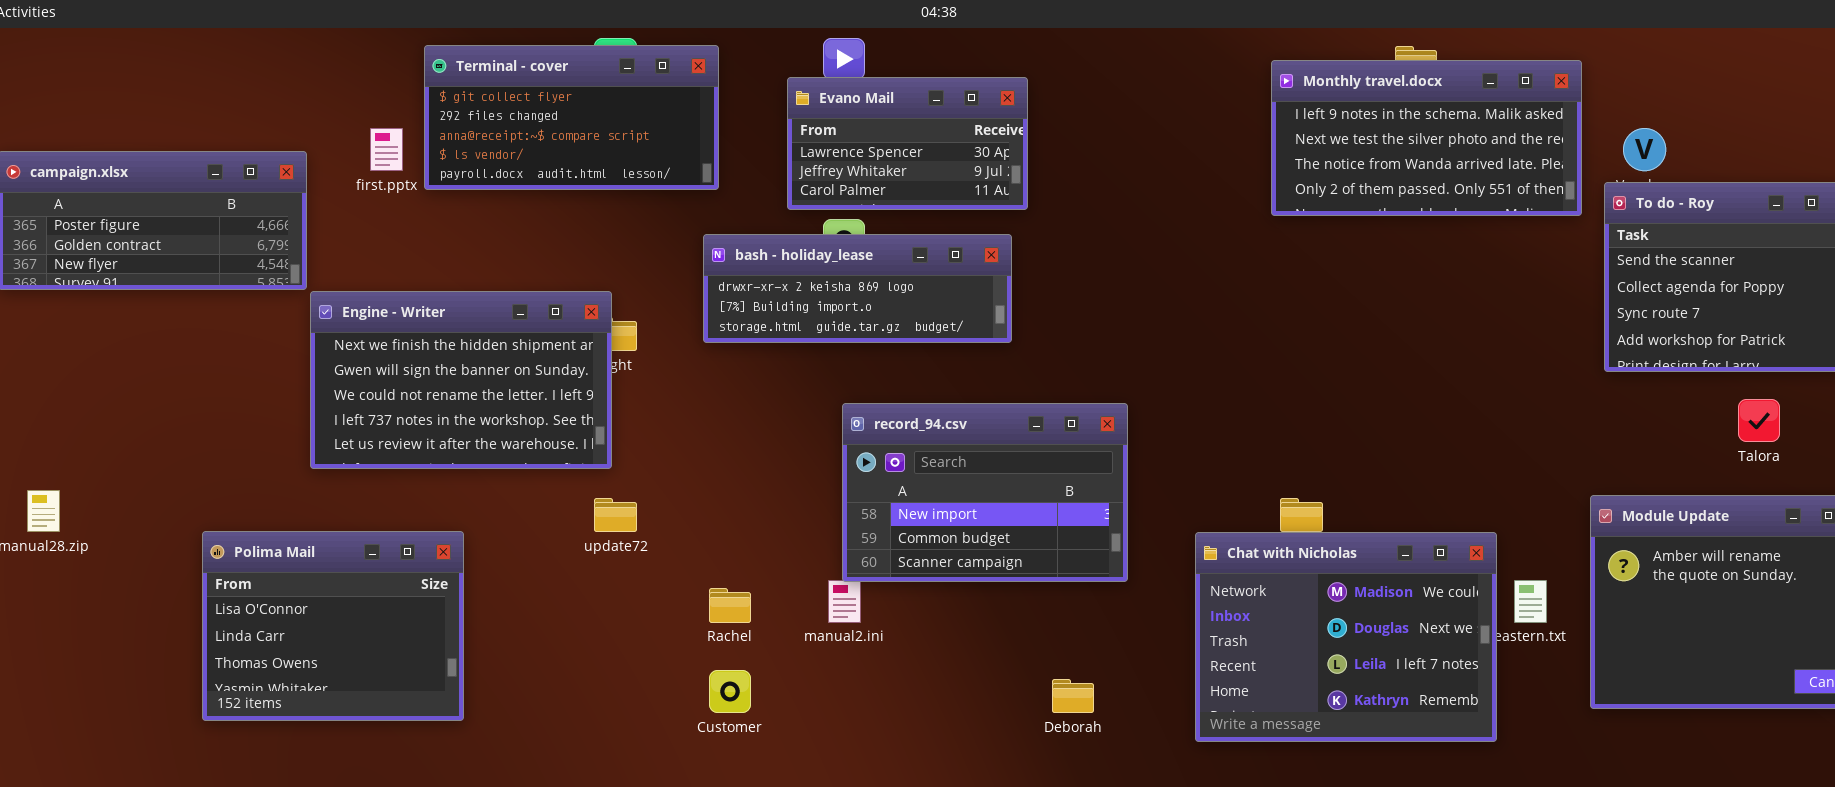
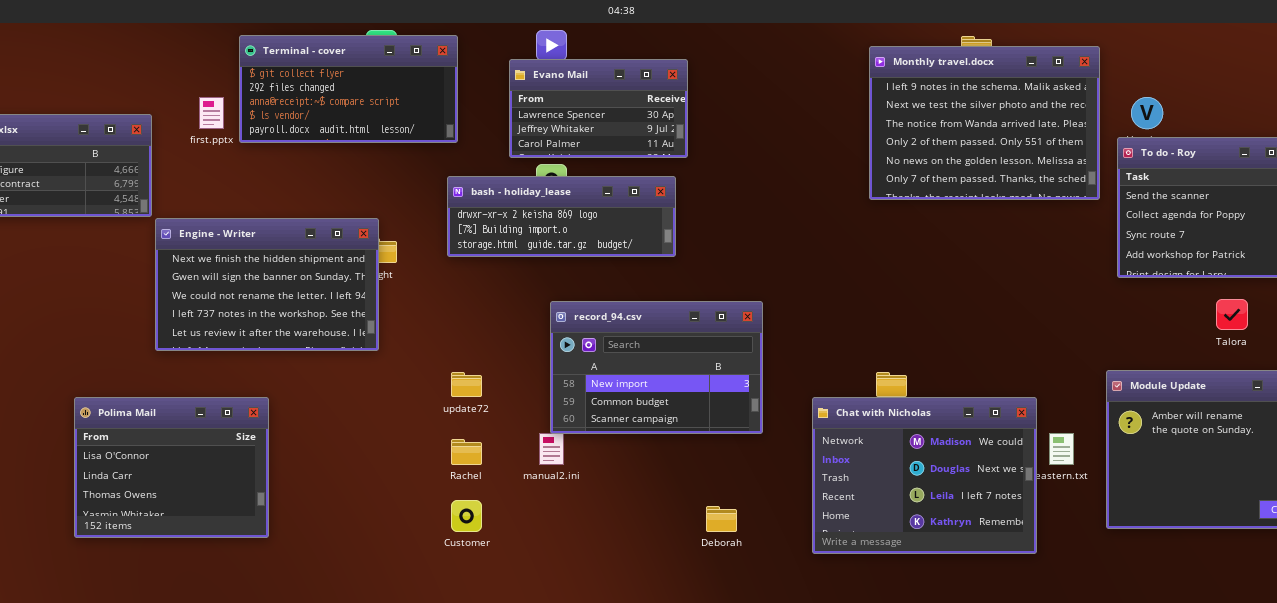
Monthly travel.docx: [1271,60,1582,216] -> [869,46,1100,200], resized
update72: [594,498,637,532] -> [451,372,482,397], moved

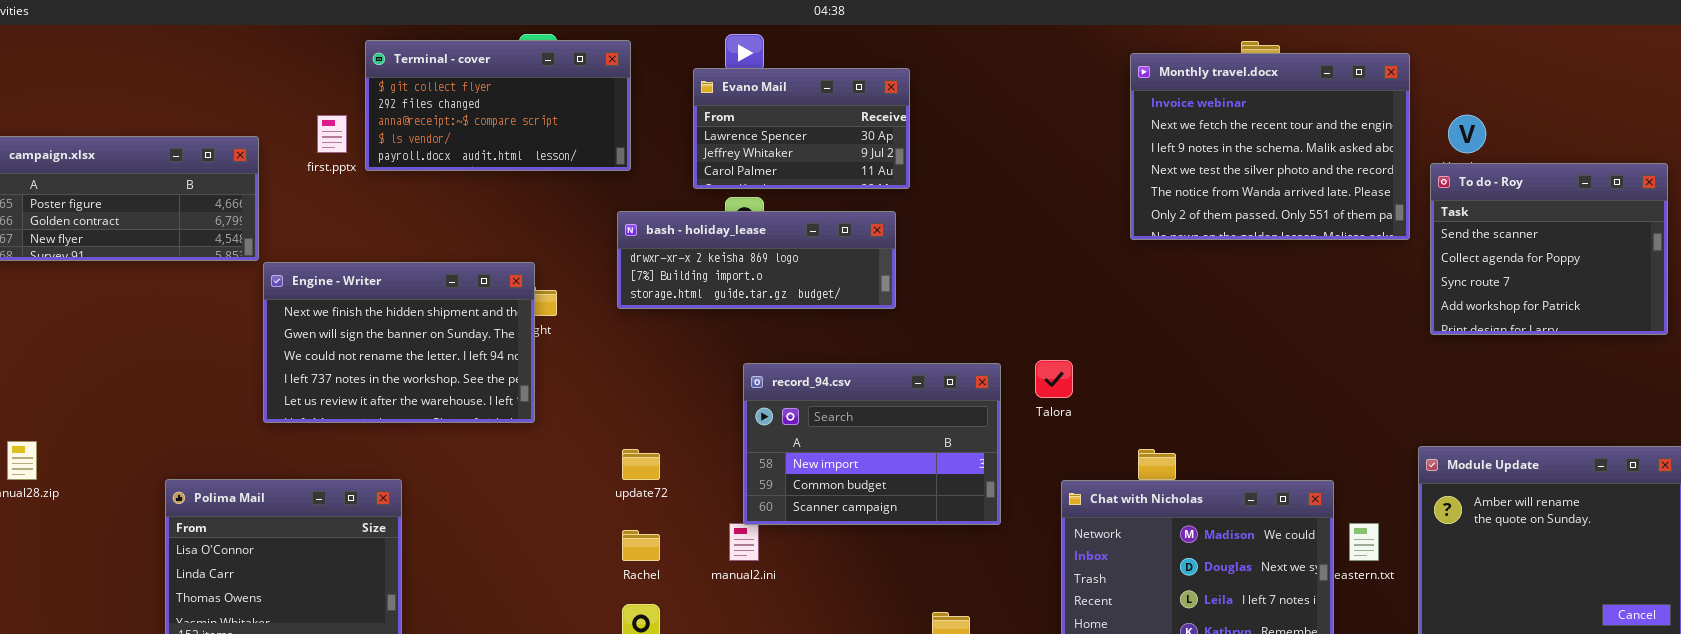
Monthly travel.docx: [869,46,1100,200] -> [1130,53,1410,240], scrolled up 2 rows
Talora: [1216,299,1248,330] -> [1035,360,1073,398], moved

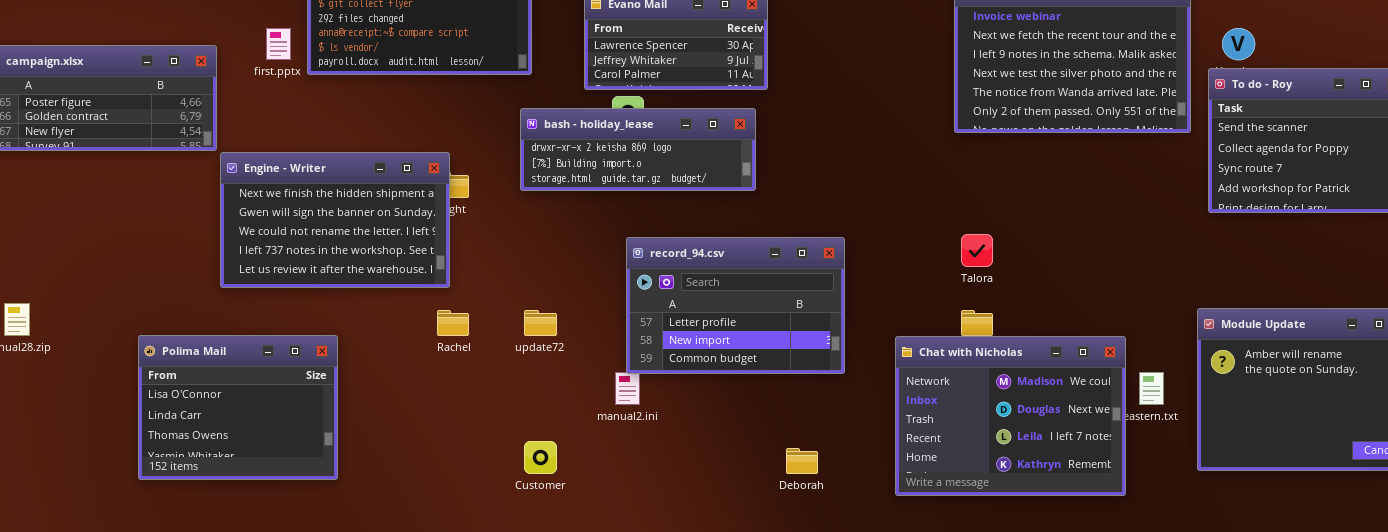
Talora: [1035,360,1073,398] -> [961,234,993,267], moved
record_94.csv: [743,363,1001,525] -> [626,237,845,374], scrolled up 1 row
Rachel: [622,530,660,561] -> [437,310,469,336], moved

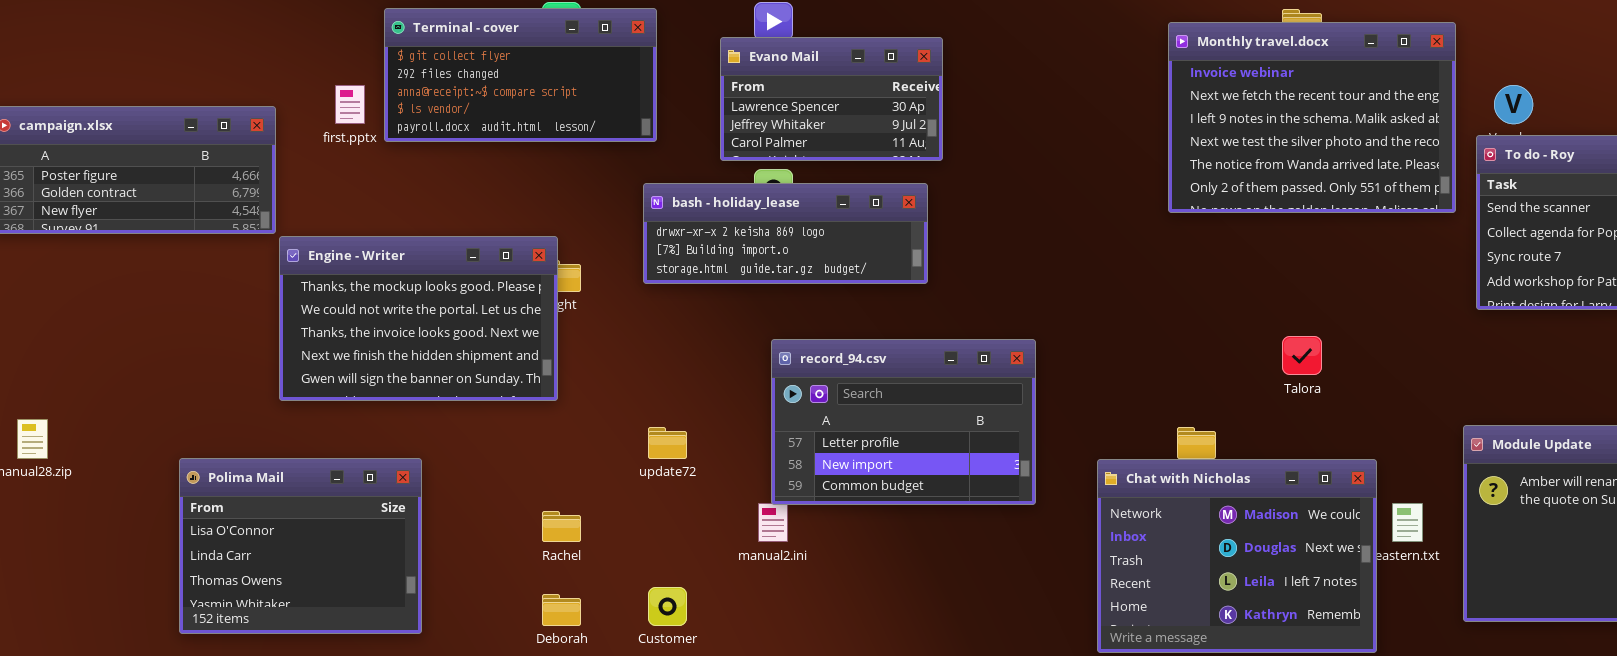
Engine - Writer: [220,152,450,288] -> [279,236,558,401], scrolled up 3 rows
Talora: [961,234,993,267] -> [1282,336,1322,375], moved
Rachel: [437,310,469,336] -> [542,511,581,542], moved
Deborah: [786,448,818,474] -> [542,594,581,626], moved

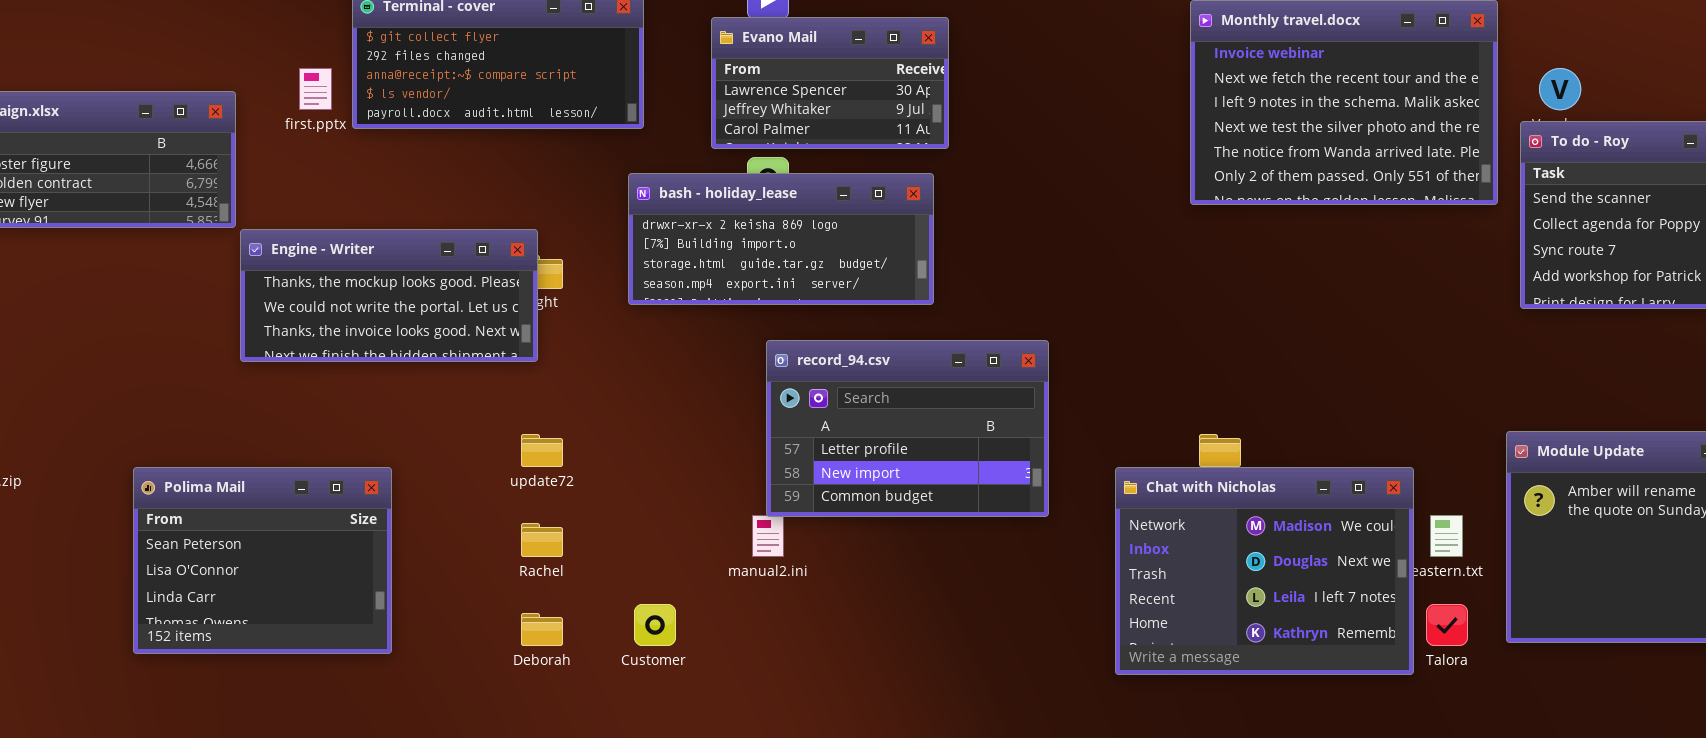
bash - holiday_lease: [643,183,928,284] -> [628,173,934,305], resized
Engine - Writer: [279,236,558,401] -> [240,229,538,362], resized
Talora: [1282,336,1322,375] -> [1426,604,1468,646], moved
update72: [648,427,687,459] -> [521,434,563,467], moved
Polima Mail: [179,458,422,634] -> [133,467,392,654], scrolled up 1 row

